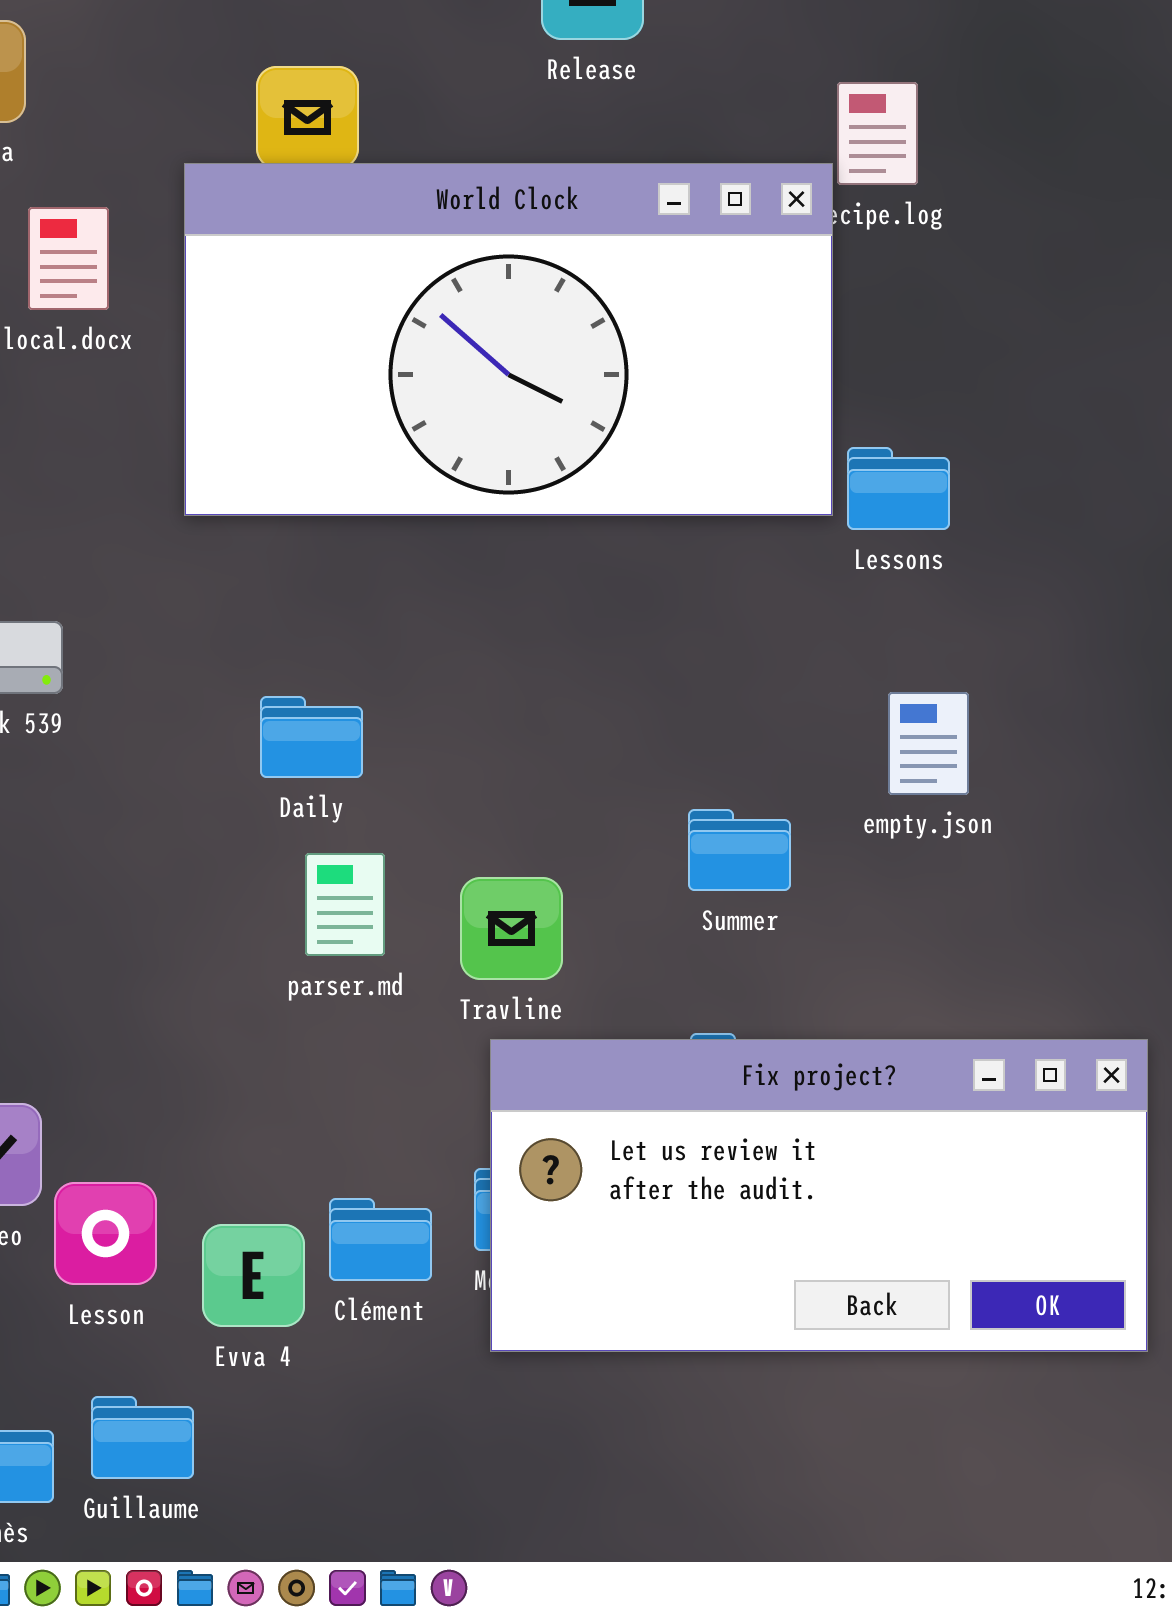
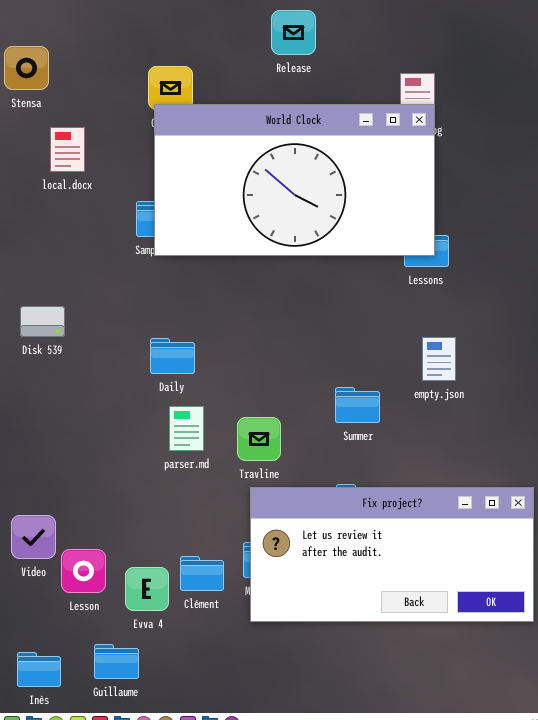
World Clock: [184,163,833,516] -> [154,104,435,256], moved
Guillaume: [91,1396,194,1479] -> [94,644,139,679], moved

